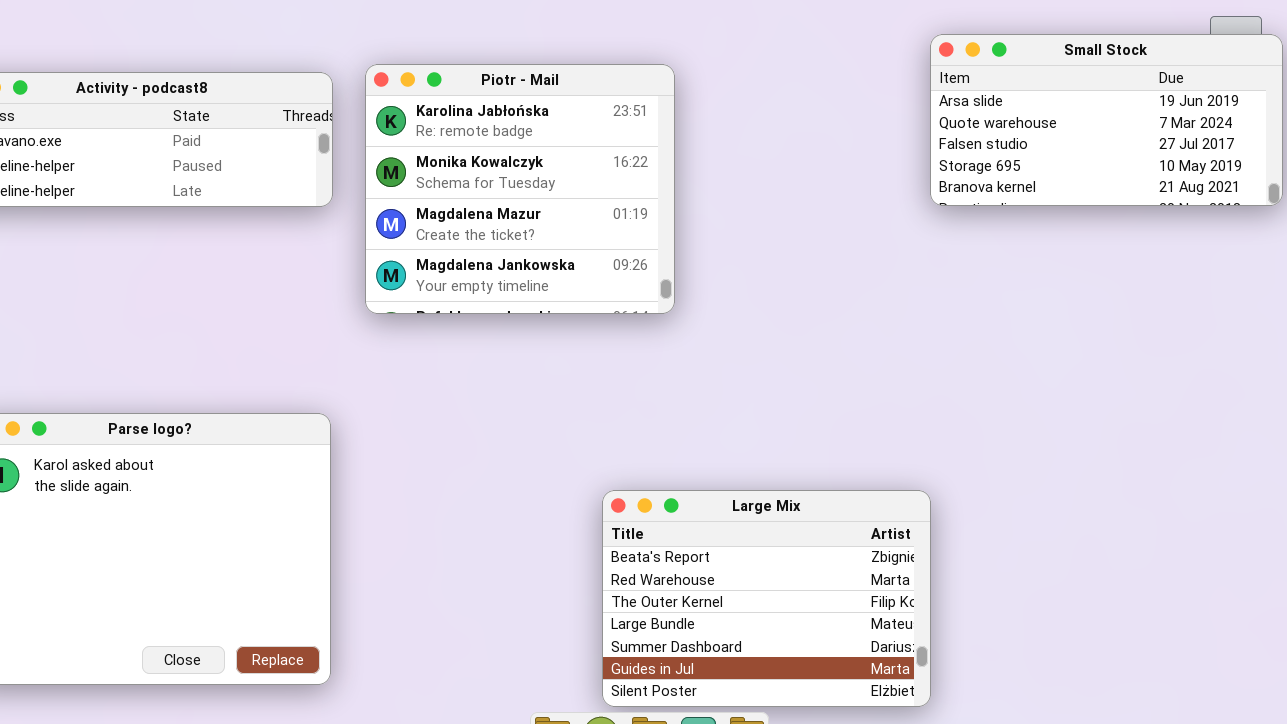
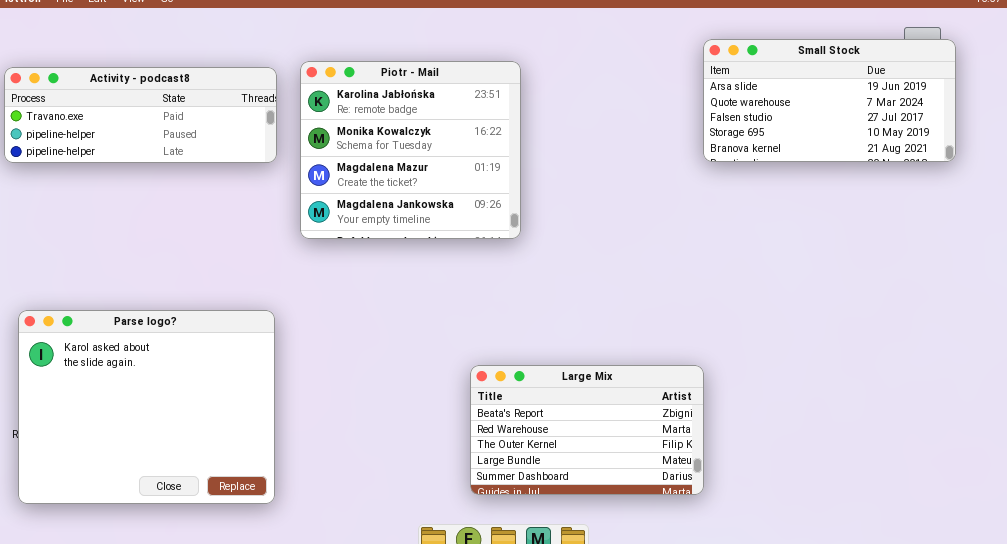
Large Mix: [602,490,931,707] -> [470,365,704,495], resized

